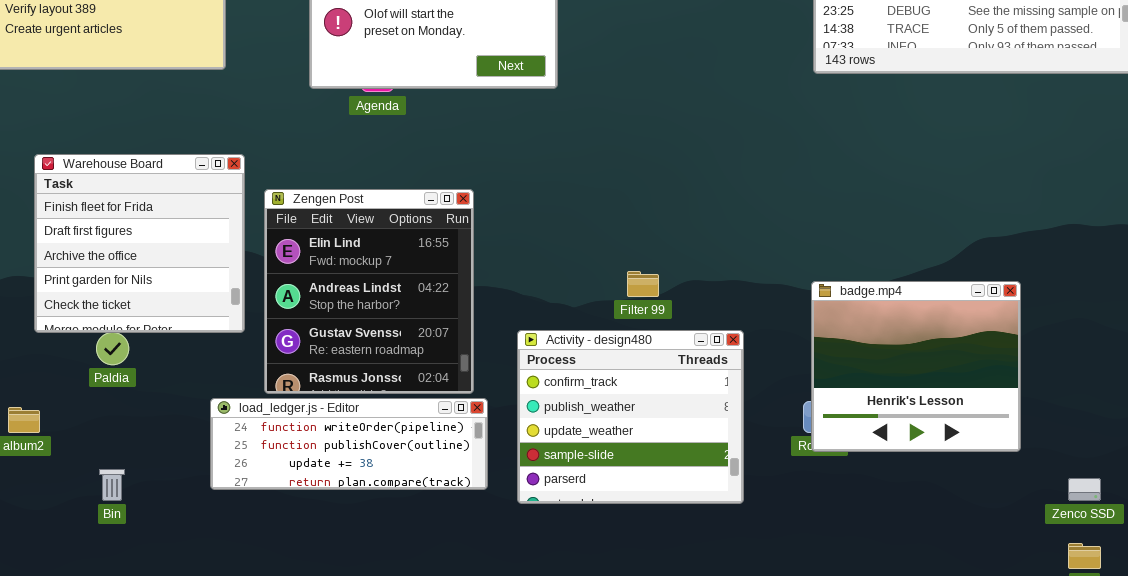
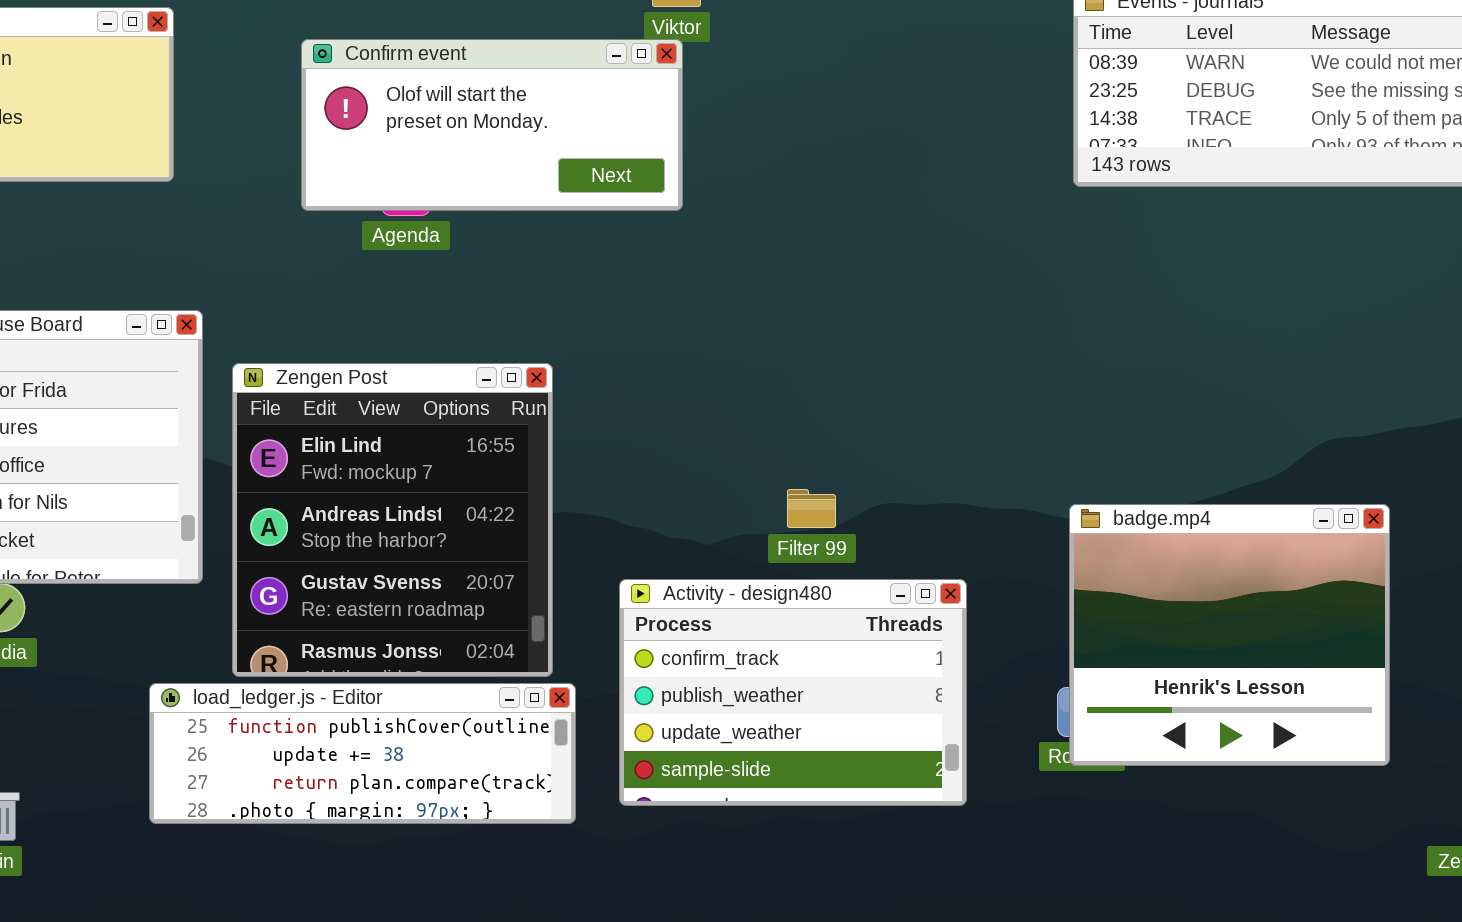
Activity - design480: [517,330,744,504] -> [619,579,967,806], resized
load_ledger.js - Editor: [210,398,488,490] -> [149,683,576,824], scrolled down 1 row

